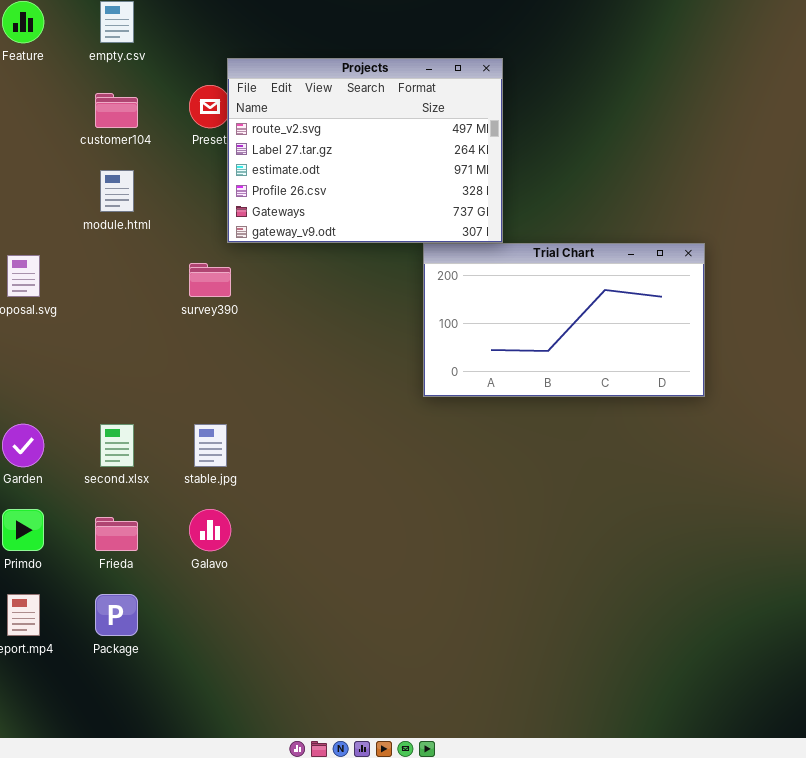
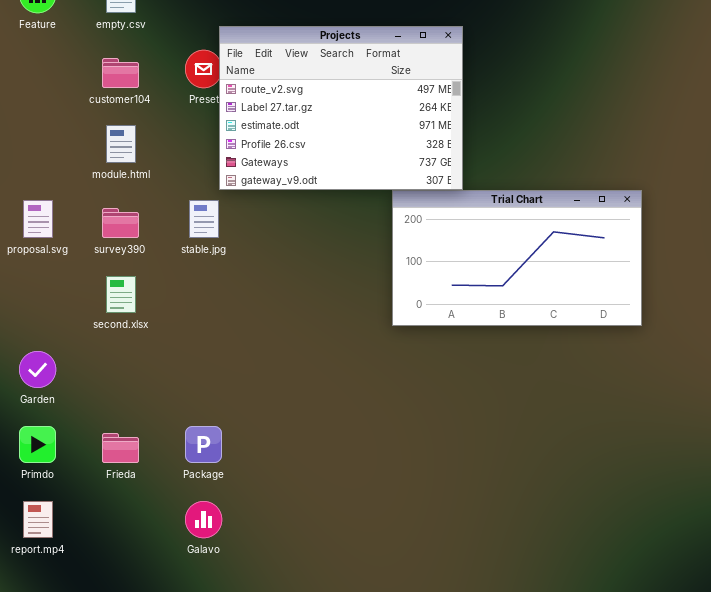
survey390: [189,263,231,297] -> [102,208,139,238], moved
second.xlsx: [100,424,134,467] -> [106,276,136,313], moved
stable.jpg: [194,424,227,467] -> [189,200,219,238], moved
Galavo: [189,509,231,551] -> [185,501,222,538], moved
Package: [95,594,138,636] -> [185,426,222,463], moved

